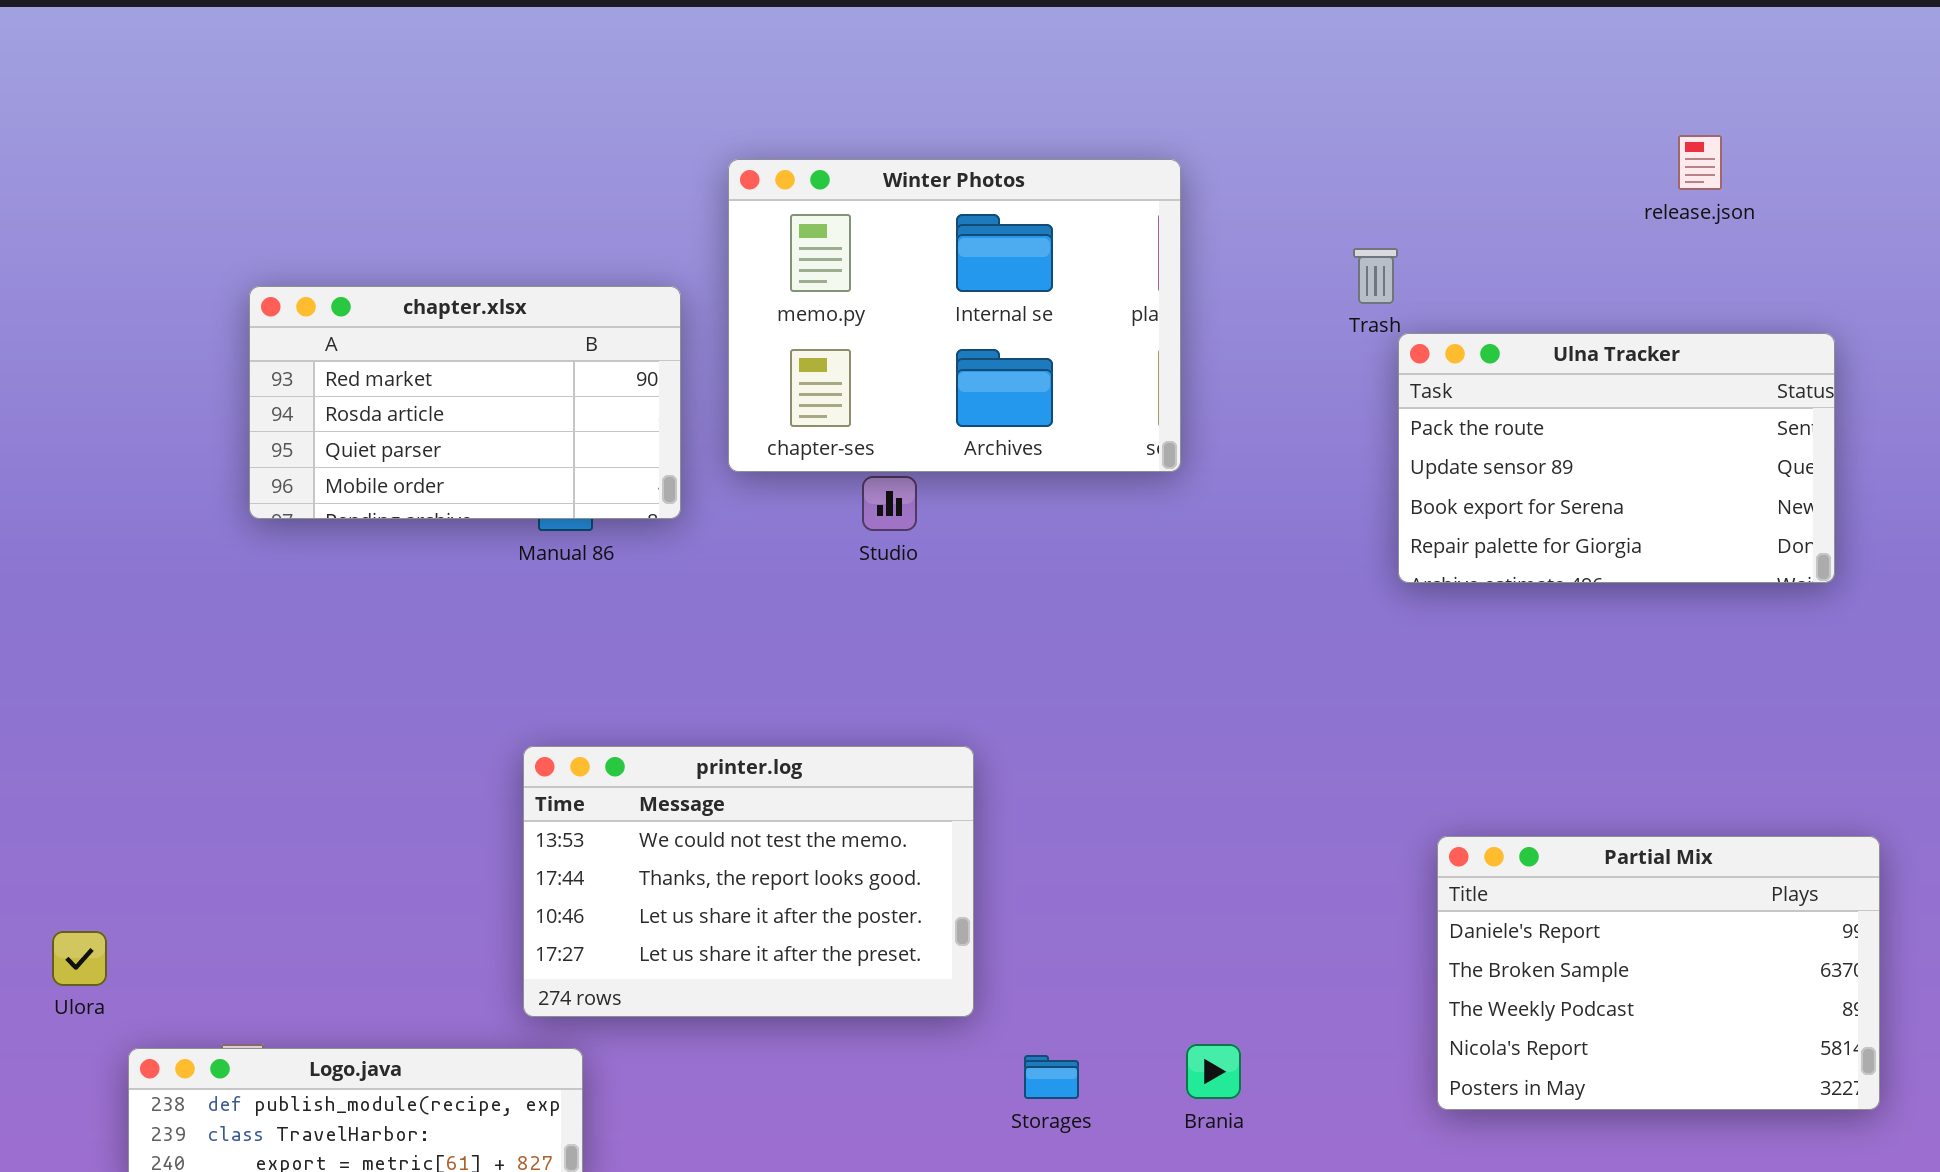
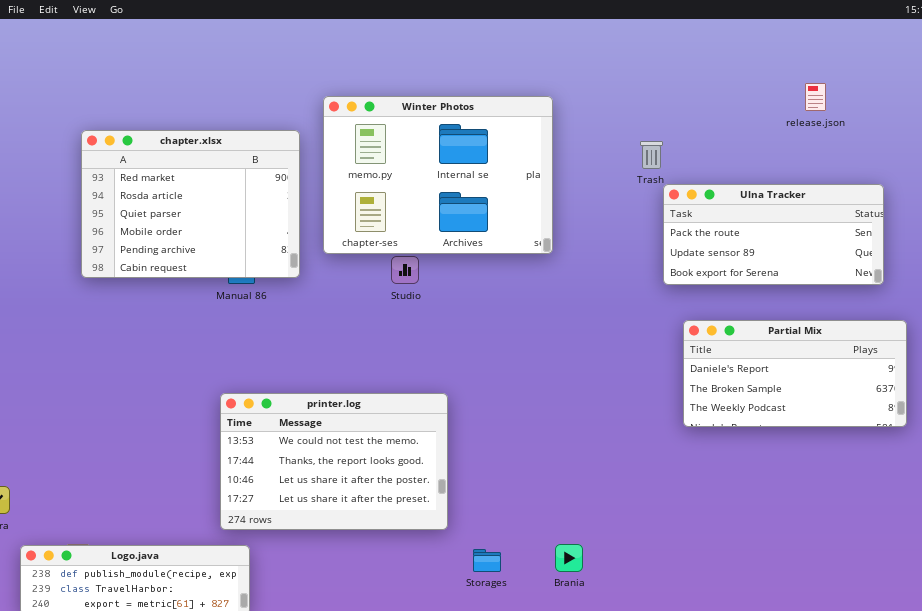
chapter.xlsx: [249,286,681,519] -> [81,130,300,278], resized
Ulna Tracker: [1398,333,1835,583] -> [663,184,884,285], resized
Partial Mix: [1437,836,1880,1110] -> [683,320,907,427], moved, resized

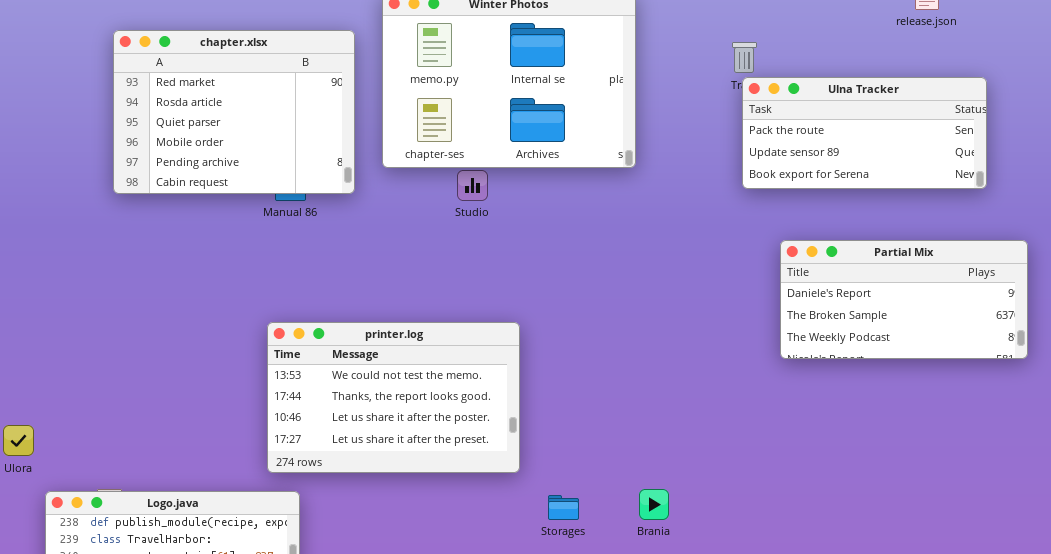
Ulna Tracker: [663,184,884,285] -> [742,77,987,189], moved

